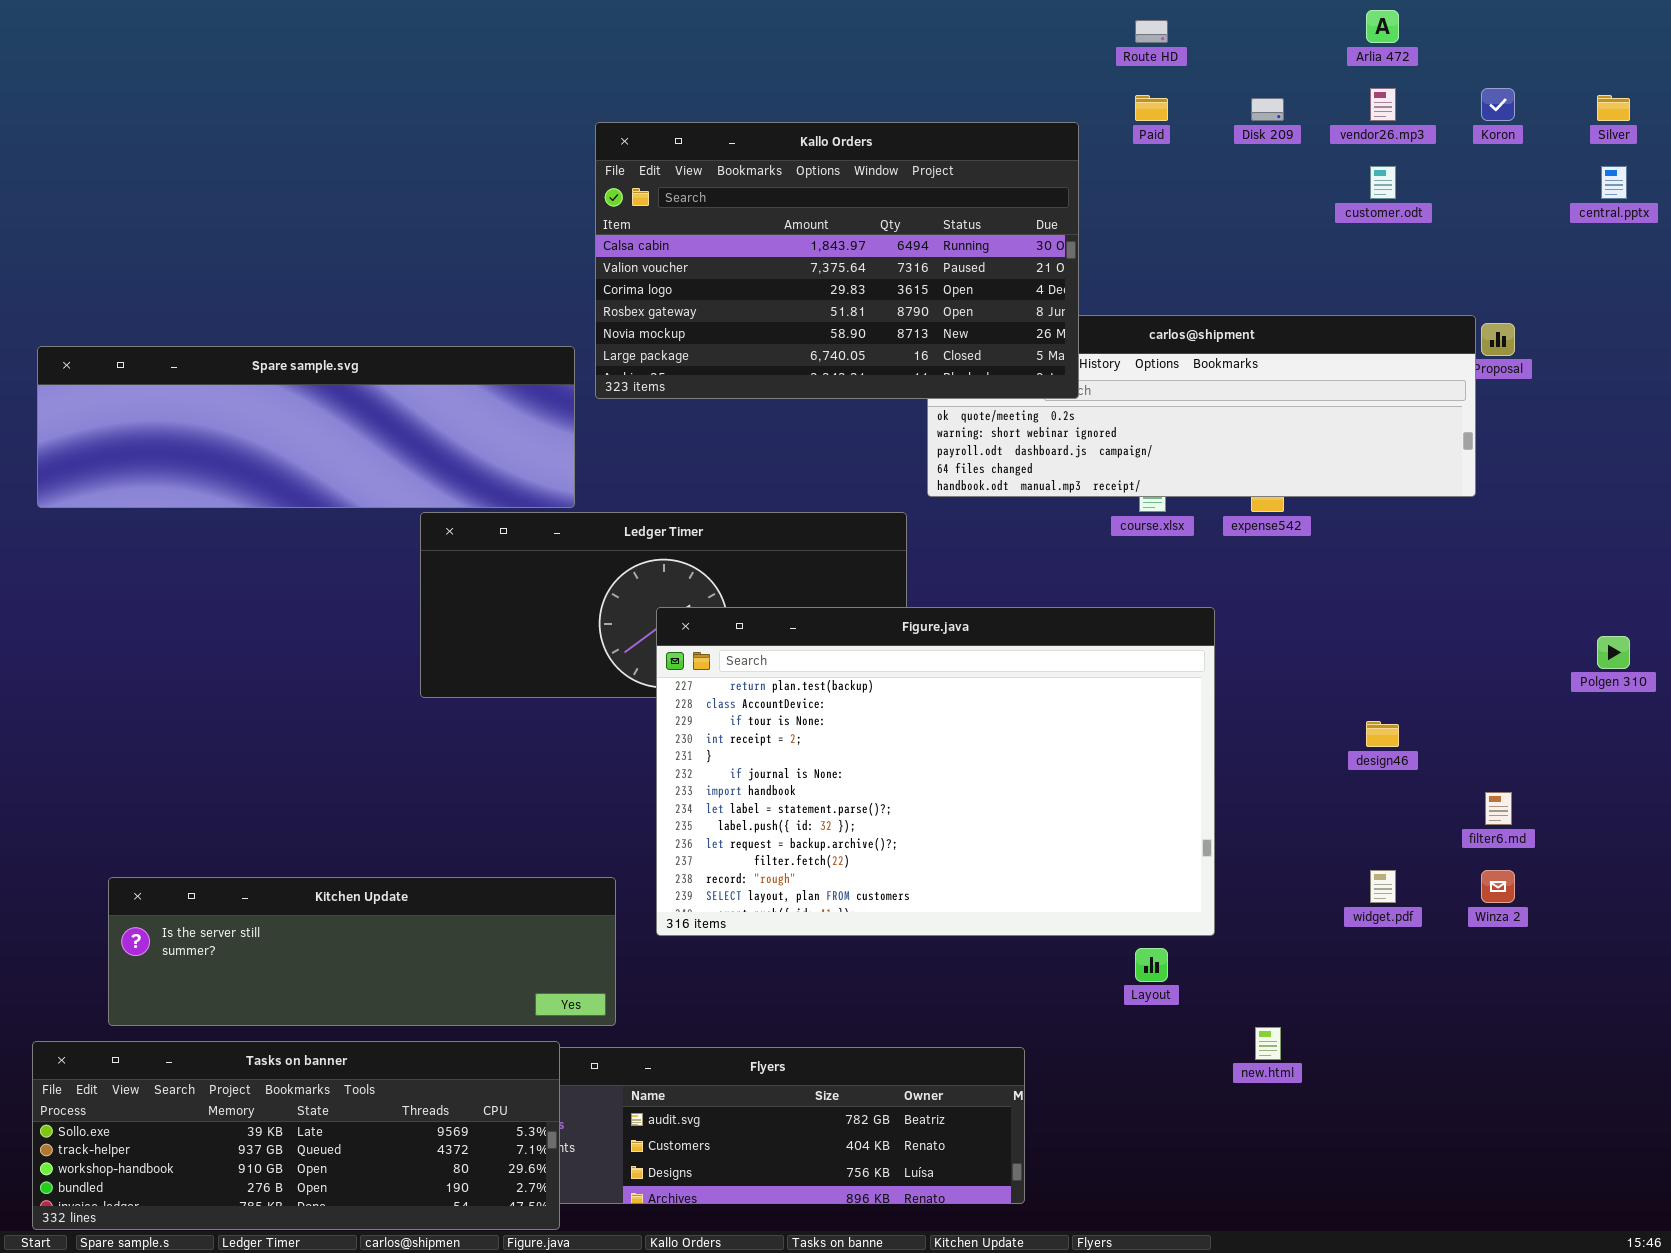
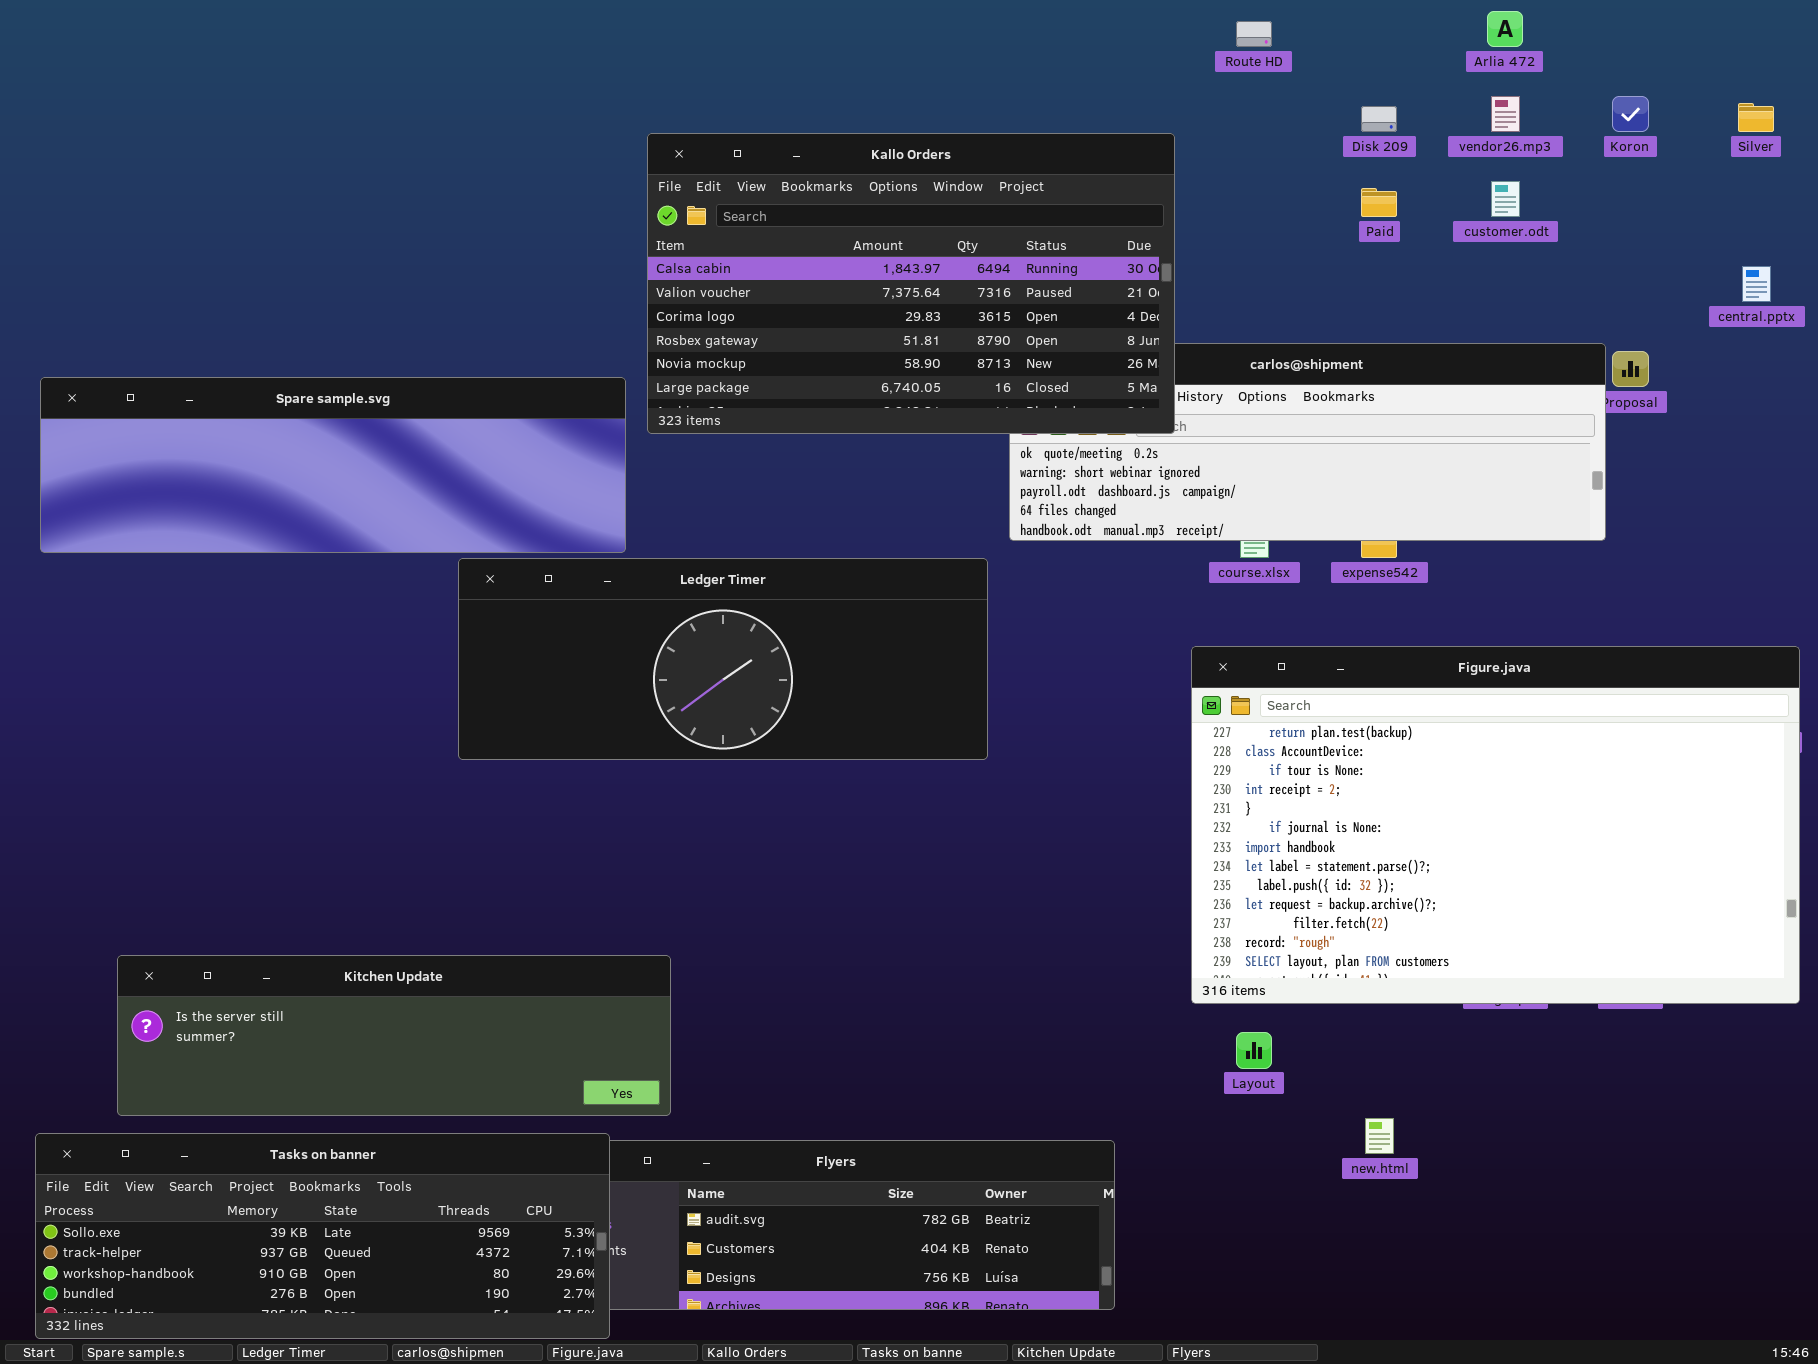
Paid: [1135,95,1168,121] -> [1361,188,1397,217], moved
central.pptx: [1601,166,1627,199] -> [1742,266,1771,302], moved
Figure.java: [656,607,1215,936] -> [1191,646,1800,1004], moved

